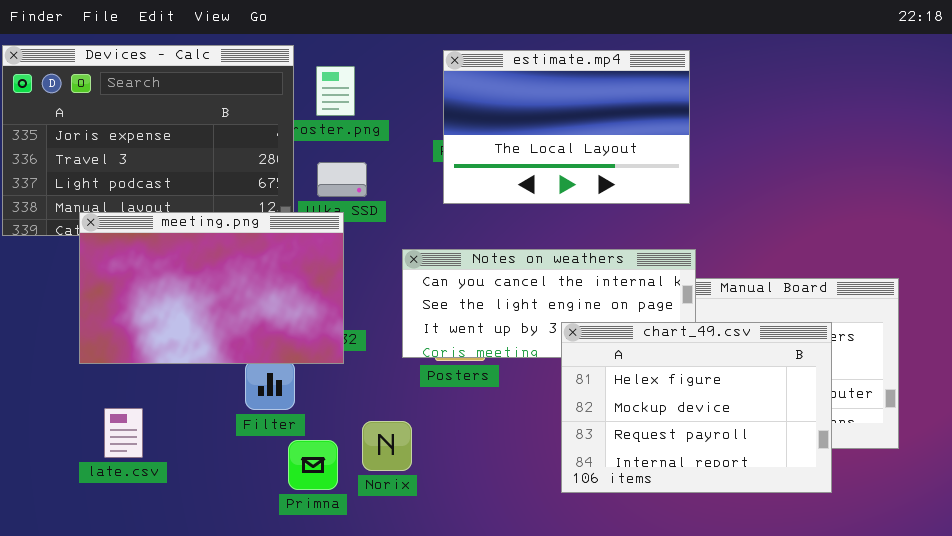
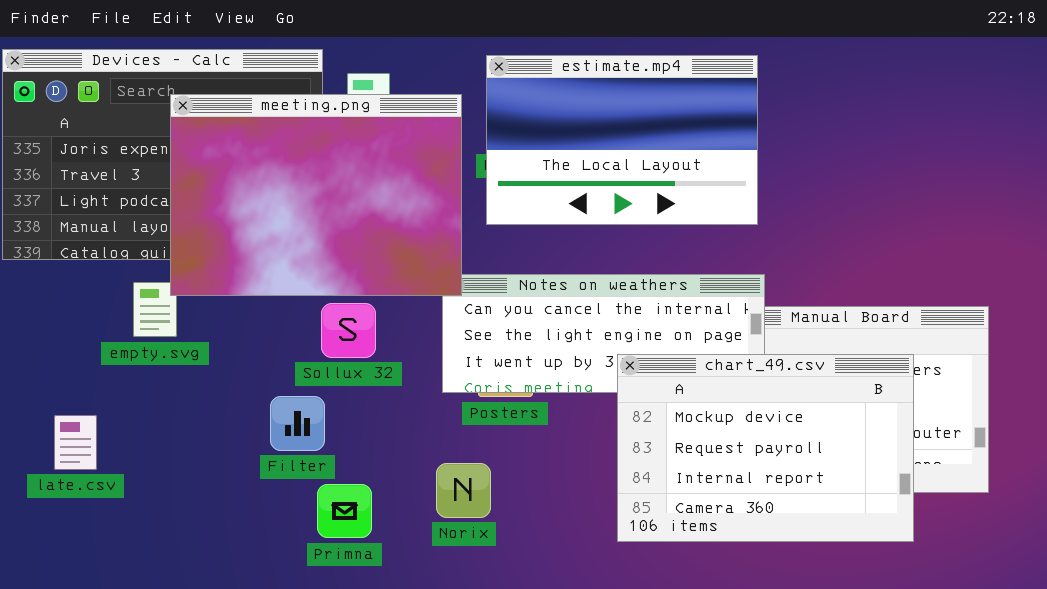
meeting.png: [79,212,344,364] -> [170,94,462,296], moved, resized
chart_49.csv: [561,322,832,493] -> [617,354,914,542], scrolled down 1 row
late.csv: [104,408,143,458] -> [54,415,97,470], moved
Norix: [362,421,412,471] -> [436,463,491,518], moved

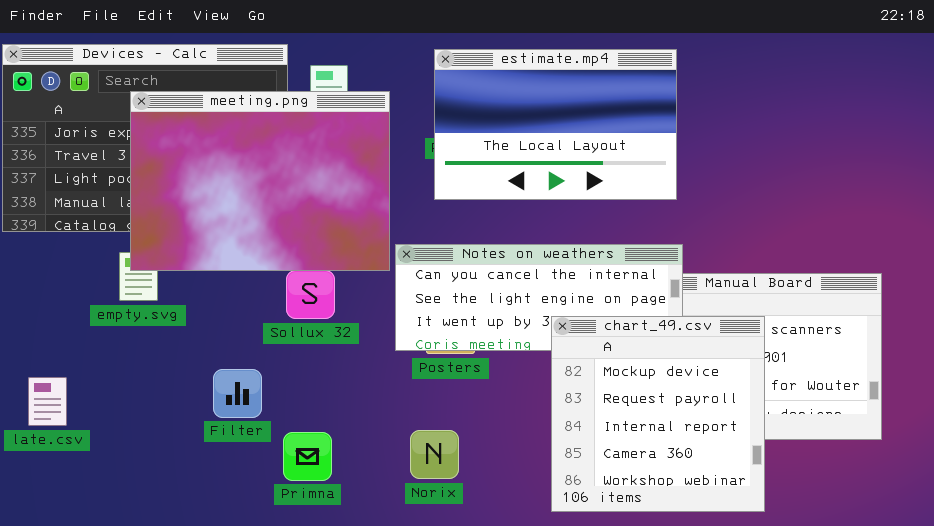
meeting.png: [170,94,462,296] -> [130,91,390,271], moved
chart_49.csv: [617,354,914,542] -> [551,316,765,512], resized
Filter: [270,396,325,451] -> [213,369,262,418], moved
late.csv: [54,415,97,470] -> [28,377,67,426], moved
Norix: [436,463,491,518] -> [410,430,459,479], moved

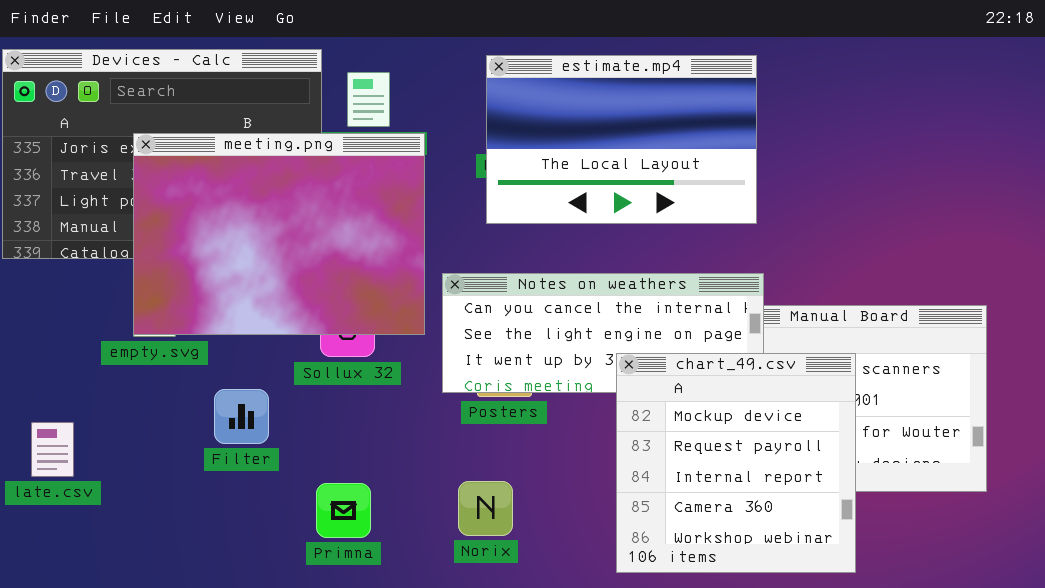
meeting.png: [130,91,390,271] -> [133,133,425,335], moved
Filter: [213,369,262,418] -> [214,389,269,444], moved

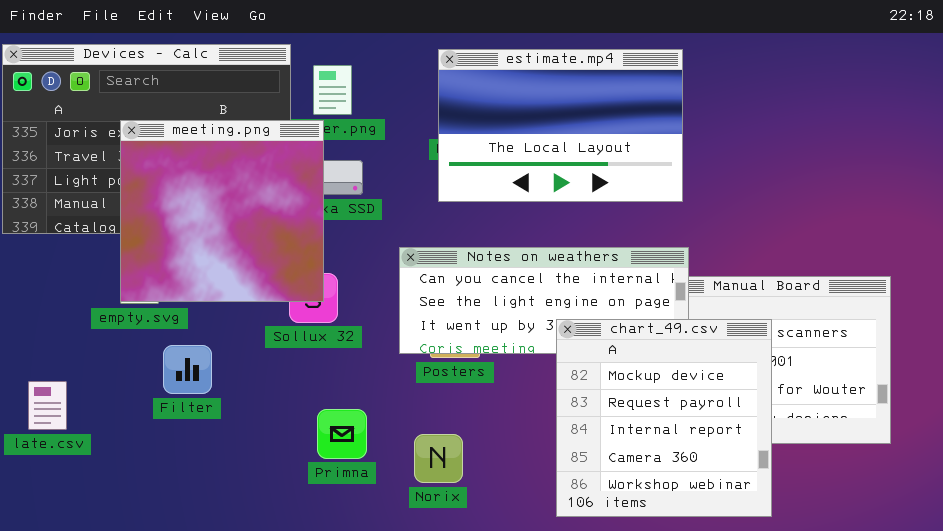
meeting.png: [133,133,425,335] -> [120,120,324,302], resized
Filter: [214,389,269,444] -> [163,345,212,394], moved
Primna: [316,483,371,538] -> [317,409,367,459], moved

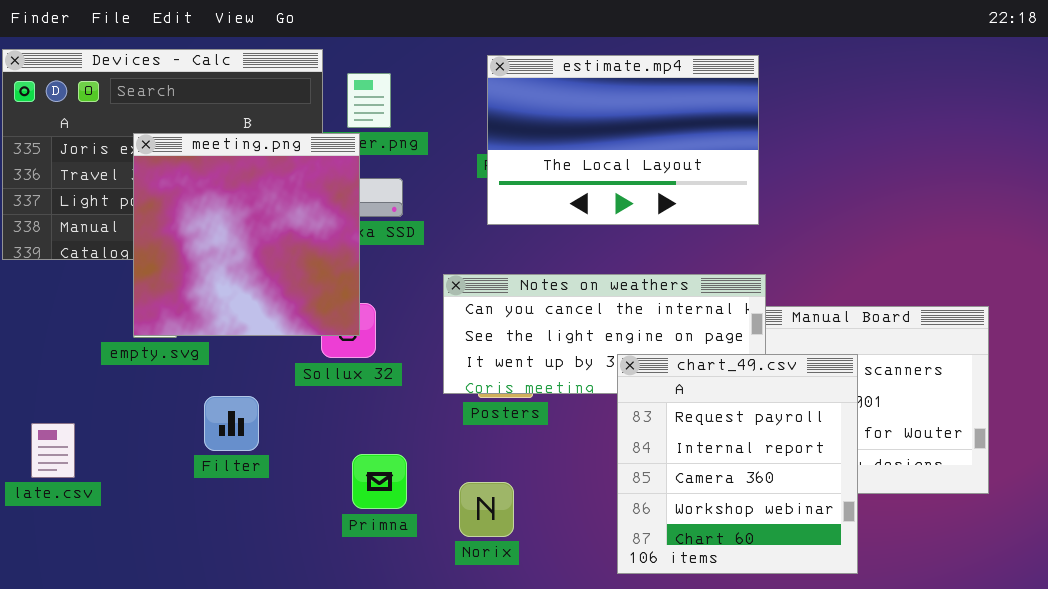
chart_49.csv: [556,319,772,517] -> [617,354,858,574], scrolled down 1 row
Filter: [163,345,212,394] -> [204,396,259,451], moved

